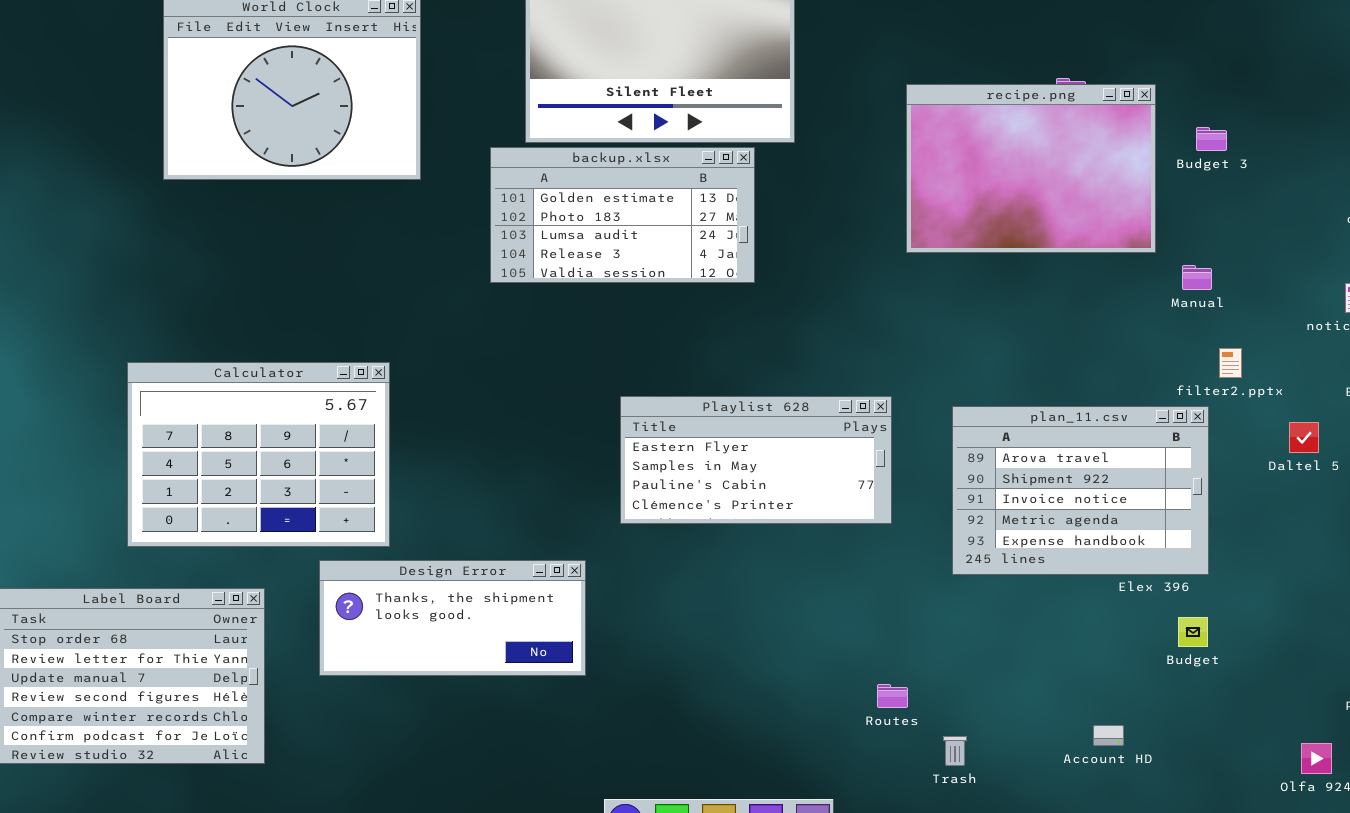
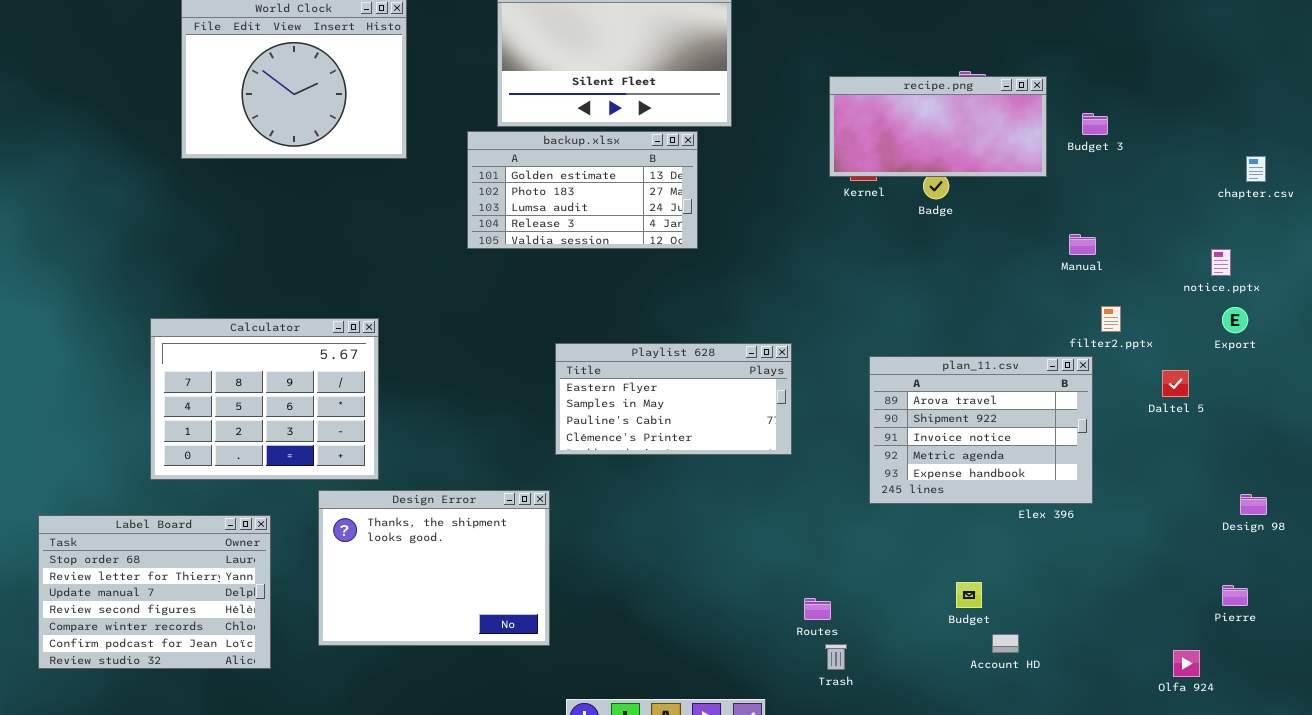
recipe.png: [906,84,1156,253] -> [829,76,1047,177], resized
Playlist 628: [620,396,892,524] -> [555,343,792,455], moved
Design Error: [319,560,586,676] -> [318,490,550,646], resized
Budget: [1178,617,1208,647] -> [956,582,982,608], moved
Trash: [943,736,967,766] -> [825,644,847,670], moved

